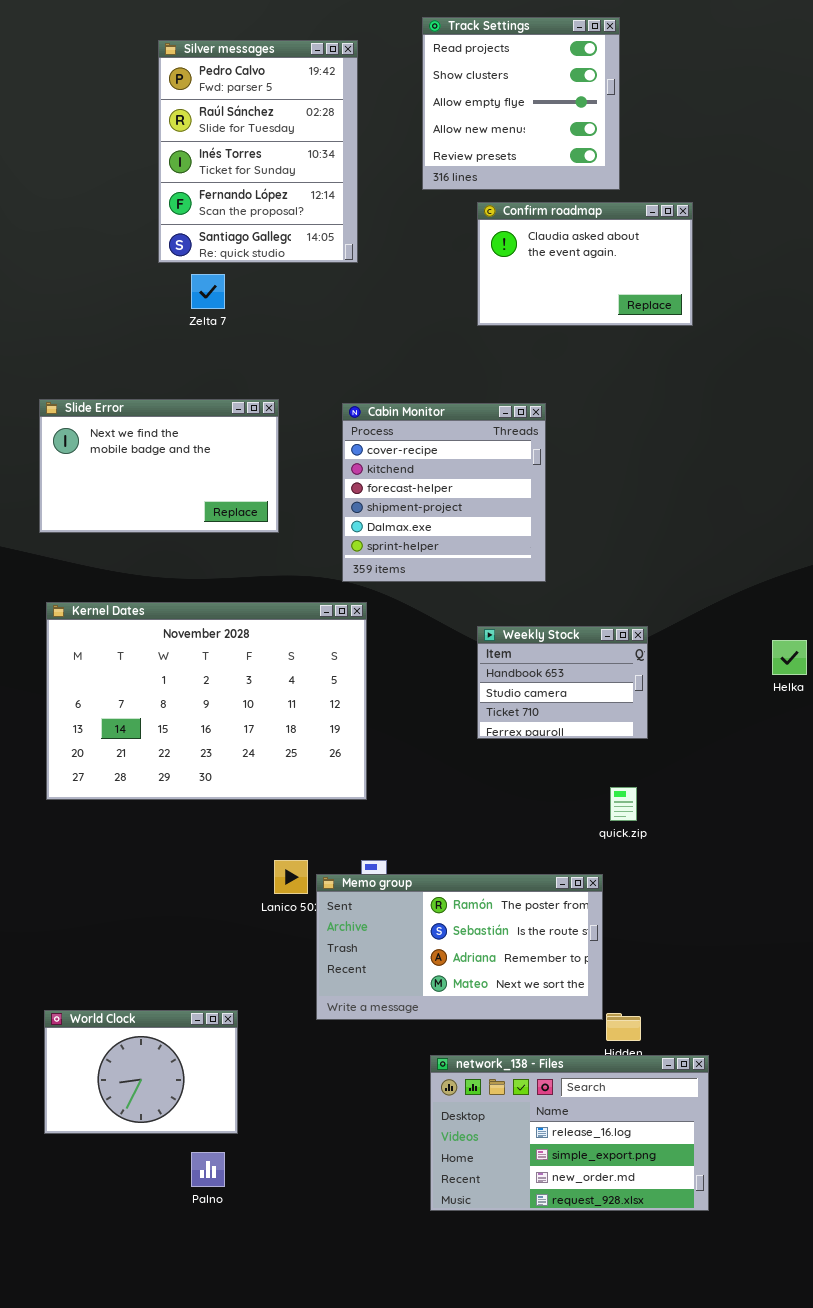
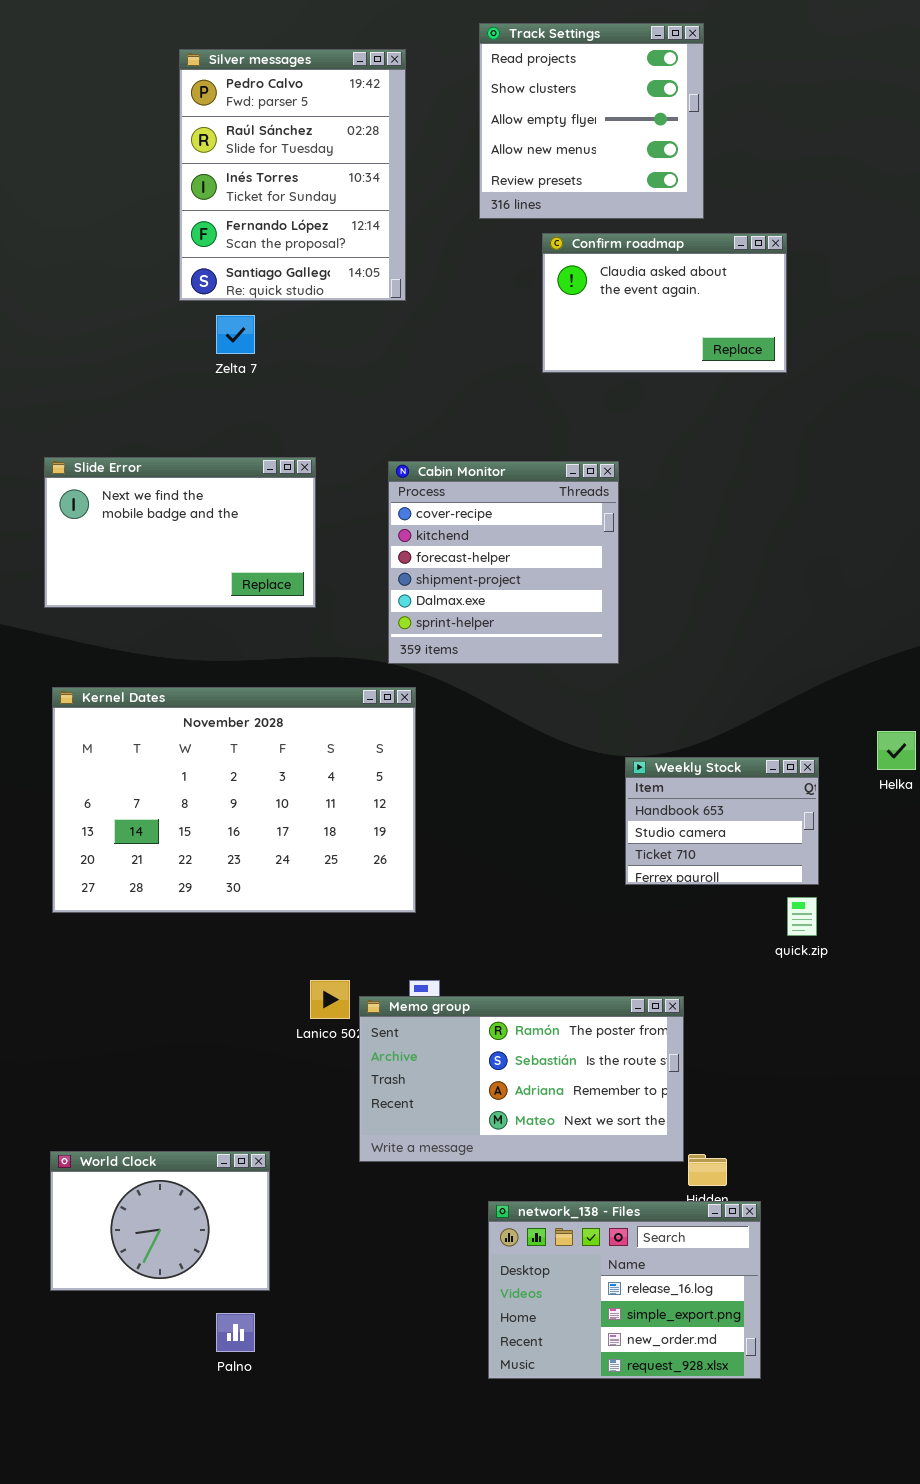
Weekly Stock: [477,626,648,739] -> [625,757,819,885], moved
quick.zip: [610,787,637,821] -> [787,897,817,936], moved
network_138 - Files: [430,1055,709,1211] -> [488,1201,761,1379], resized

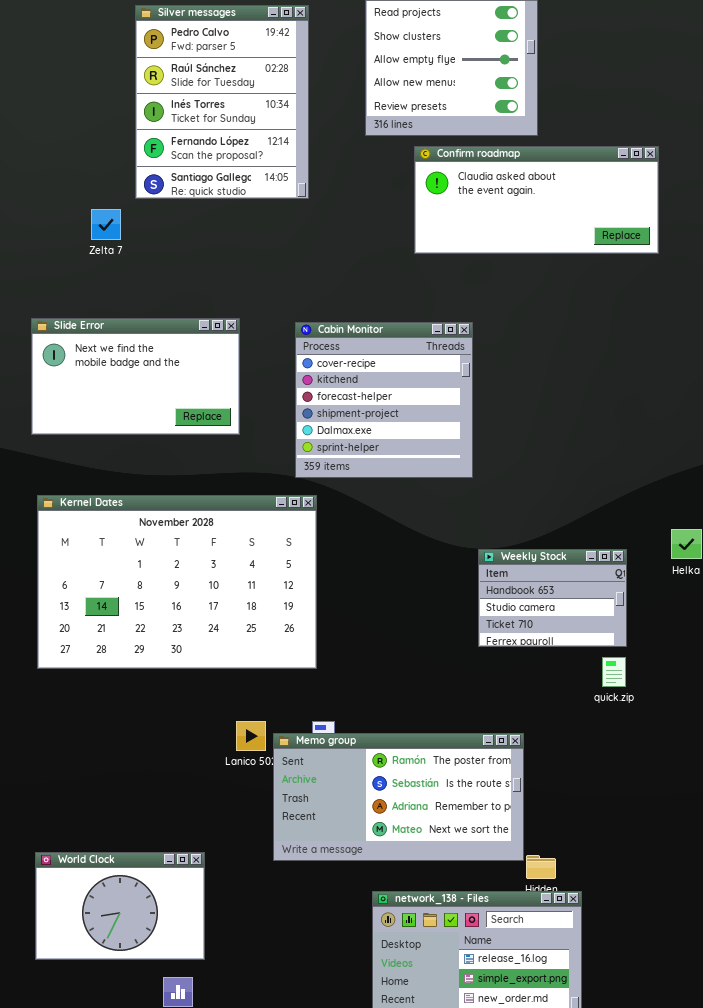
Confirm roadmap: [542,233,787,373] -> [414,146,659,254], resized
Zelta 7: [216,315,255,354] -> [91,209,121,240], moved

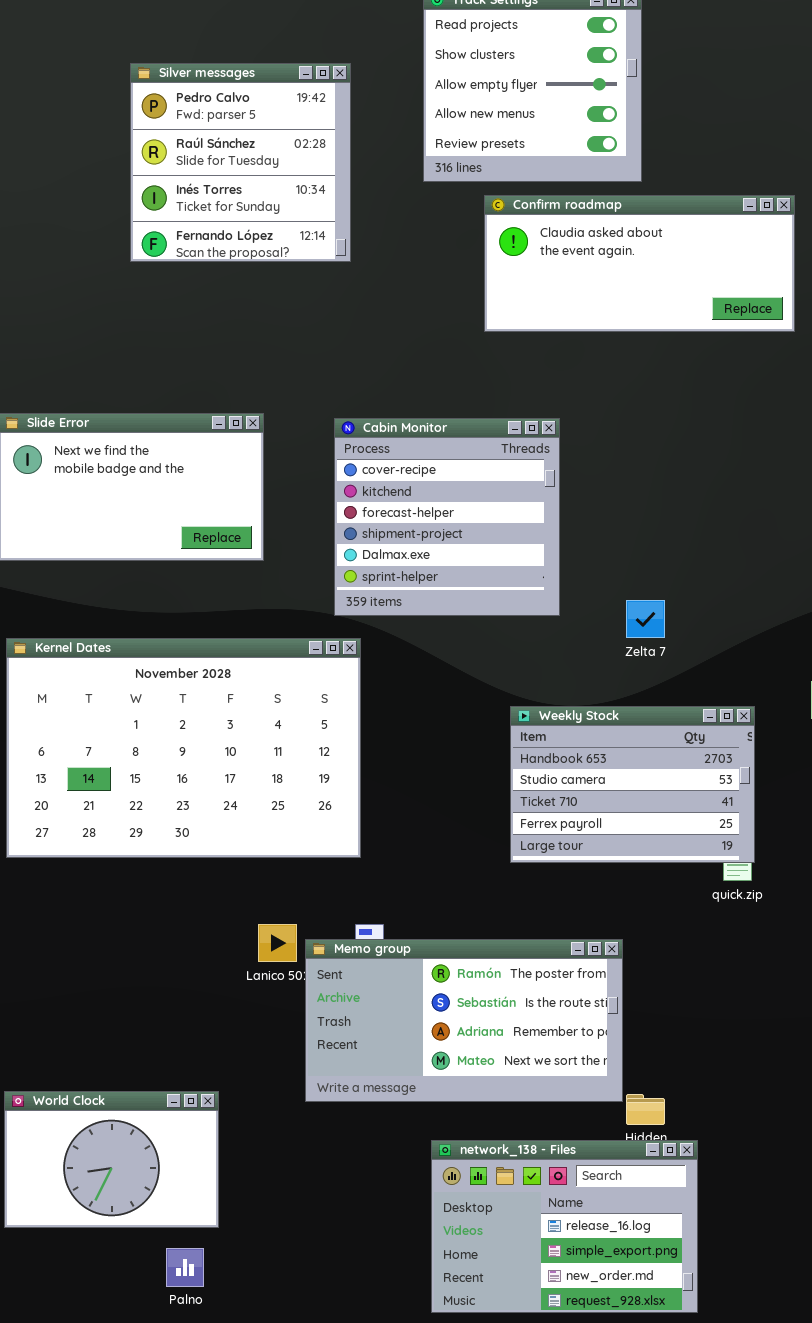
Silver messages: [135,5,309,199] -> [130,63,351,262], resized
Zelta 7: [91,209,121,240] -> [626,600,665,638], moved
Weekly Stock: [478,549,627,647] -> [510,706,755,863], resized

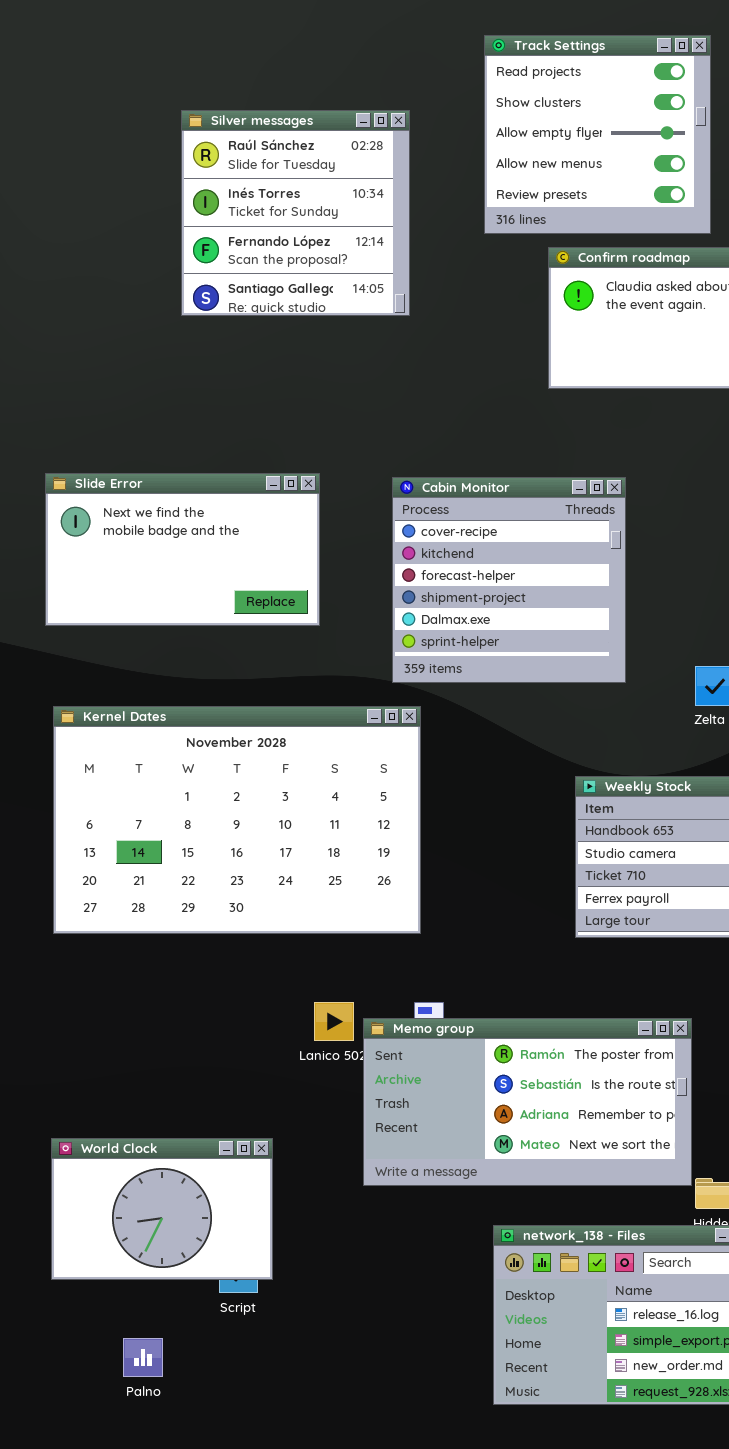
Silver messages: [130,63,351,262] -> [181,110,410,316], scrolled down 1 row
World Clock: [4,1091,219,1228] -> [51,1138,273,1280], moved
Palno: [166,1248,204,1287] -> [123,1338,163,1377], moved

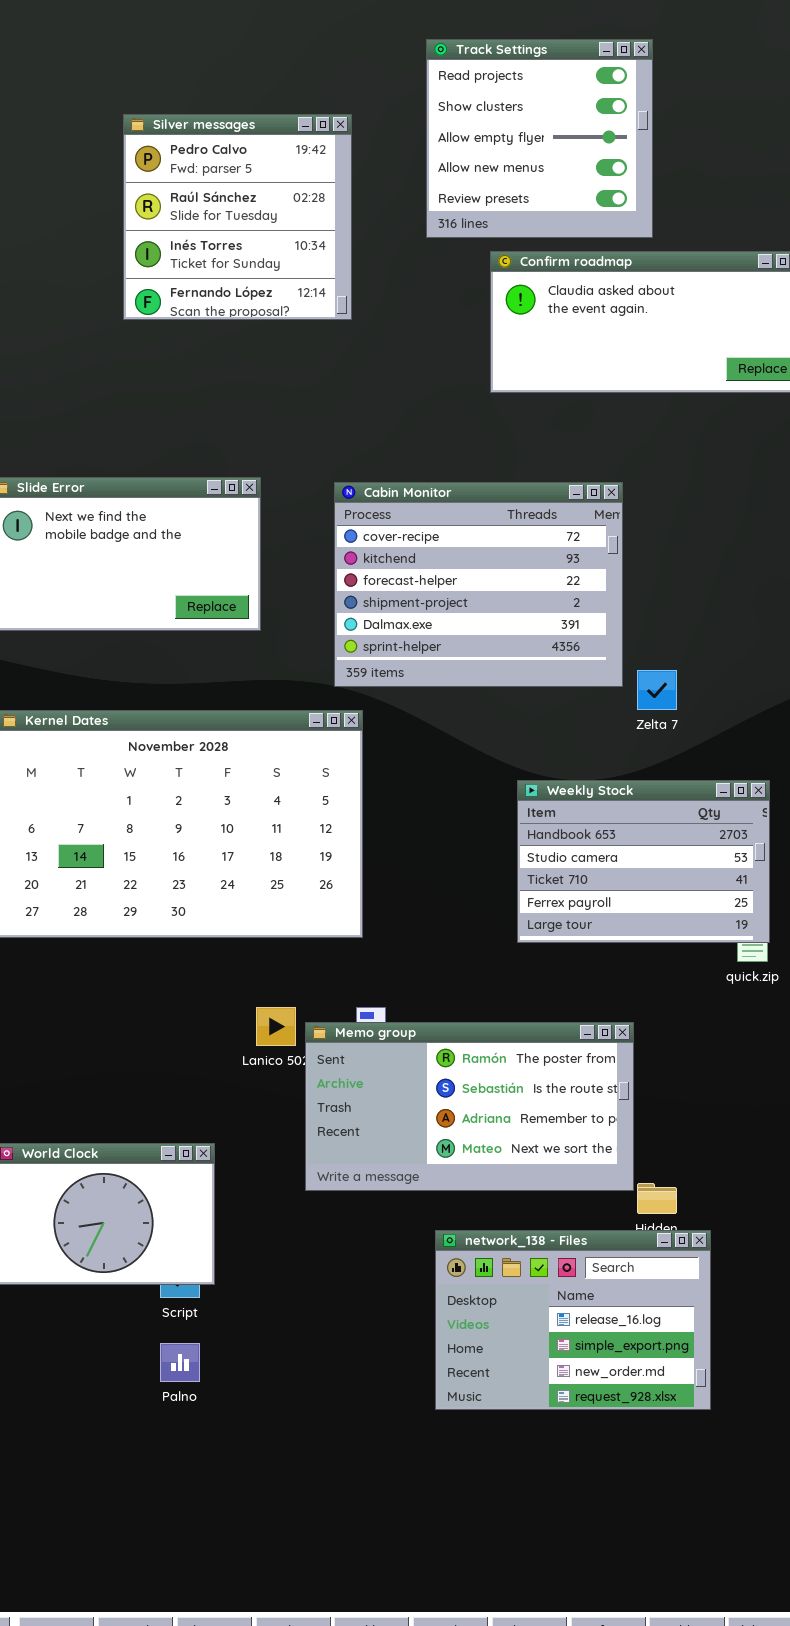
Silver messages: [181,110,410,316] -> [123,114,352,320], scrolled up 1 row
Cabin Monitor: [392,477,626,683] -> [334,482,623,687], resized
Palno: [123,1338,163,1377] -> [160,1343,200,1382], moved

